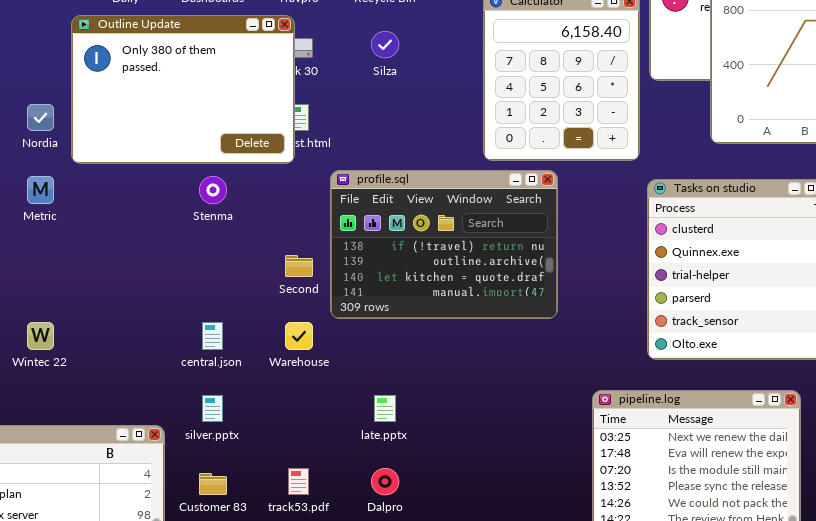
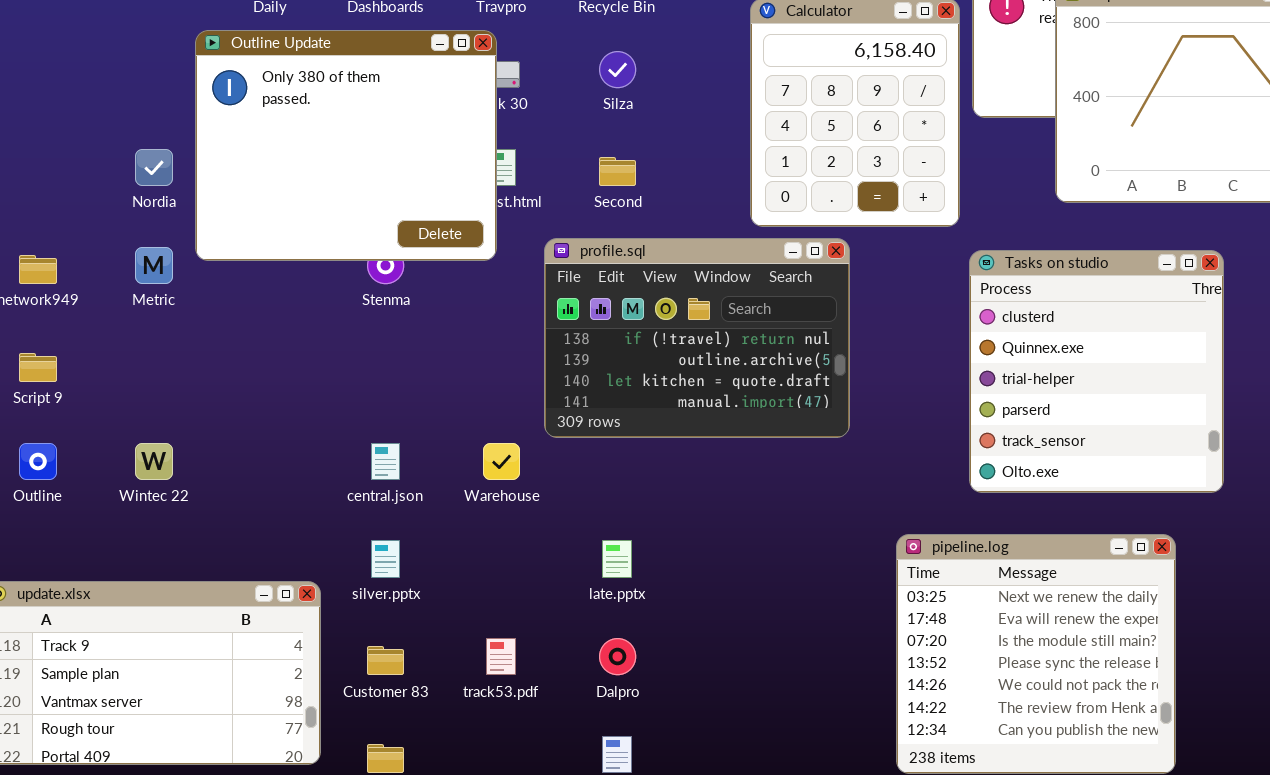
Outline Update: [71,15,295,164] -> [195,30,497,261], resized
Second: [285,255,313,277] -> [599,157,636,186], moved

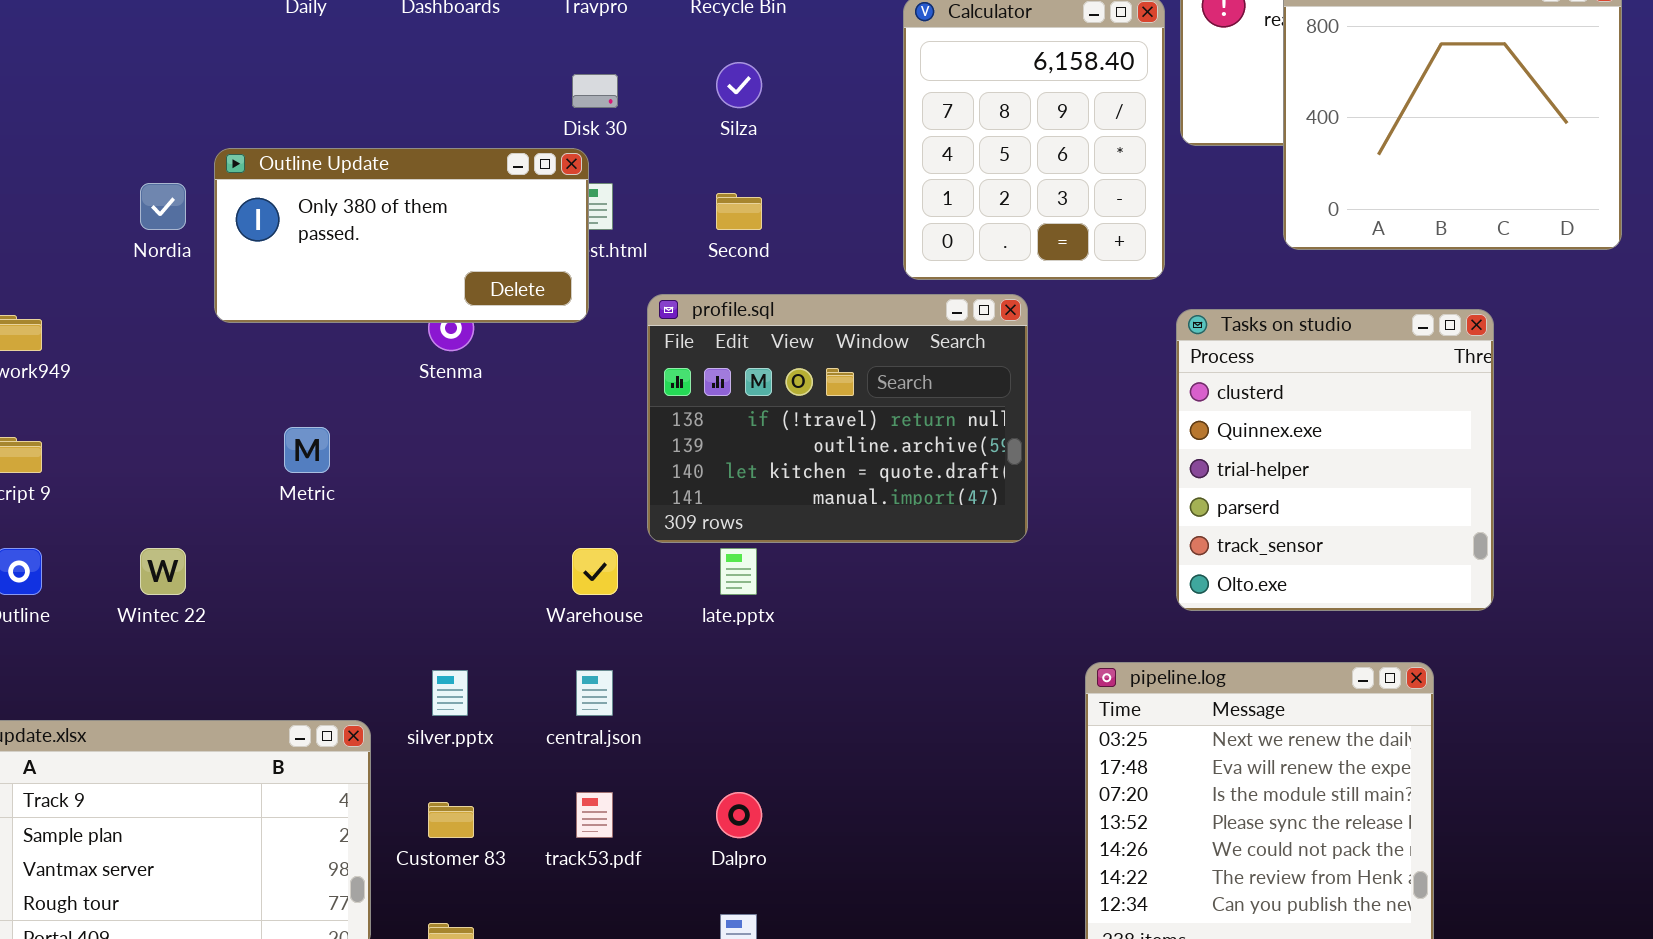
Outline Update: [195,30,497,261] -> [214,148,589,323], resized
Metric: [135,247,173,284] -> [284,427,330,473], moved
central.json: [371,443,400,480] -> [576,670,613,716], moved
late.pptx: [602,540,632,578] -> [720,548,757,595], moved

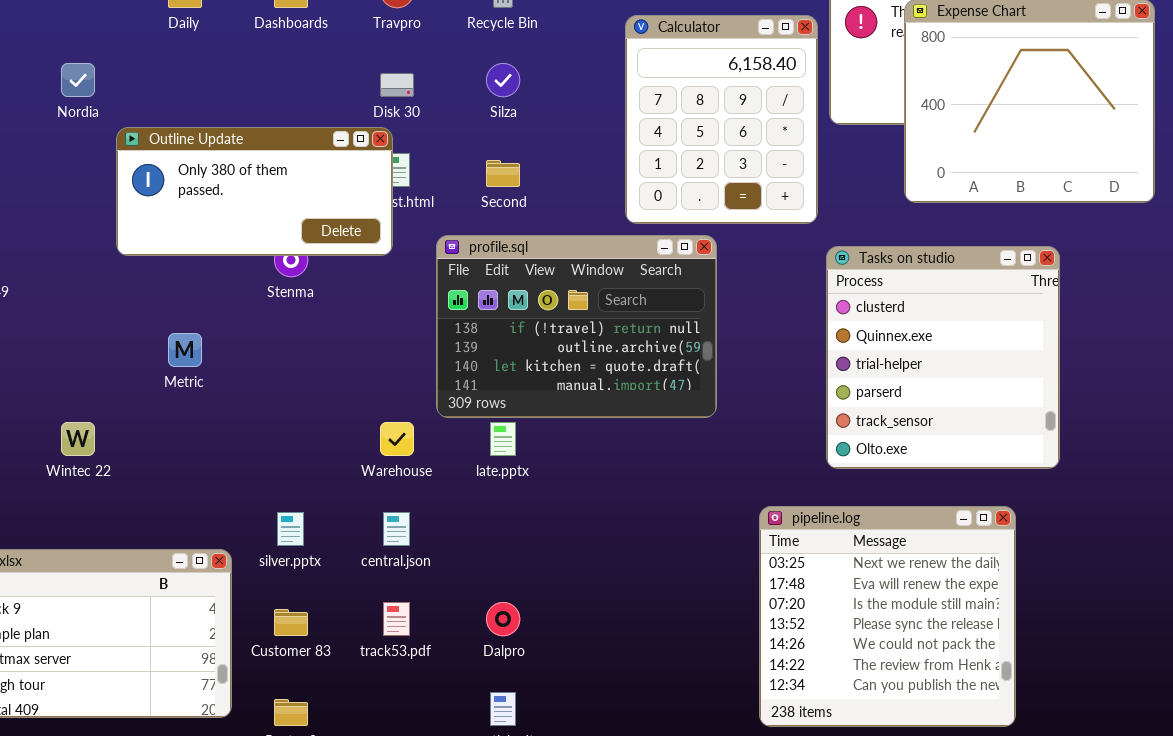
Nordia: [140,183,186,230] -> [61,63,95,97], moved

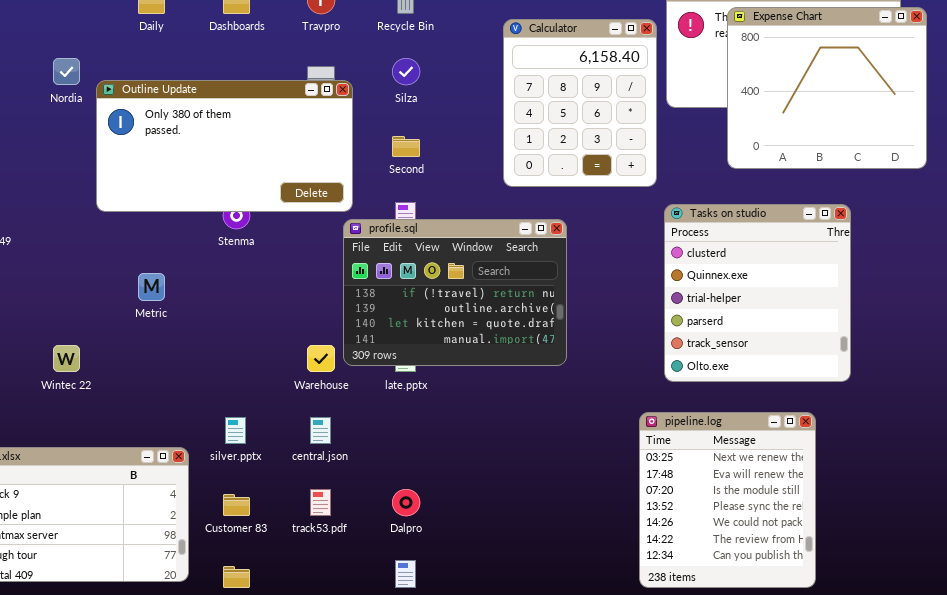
Outline Update: [116,127,393,256] -> [96,80,353,212], resized
profile.sql: [436,235,717,418] -> [343,219,567,366], moved
pipeline.log: [759,506,1016,727] -> [639,412,816,588], resized

